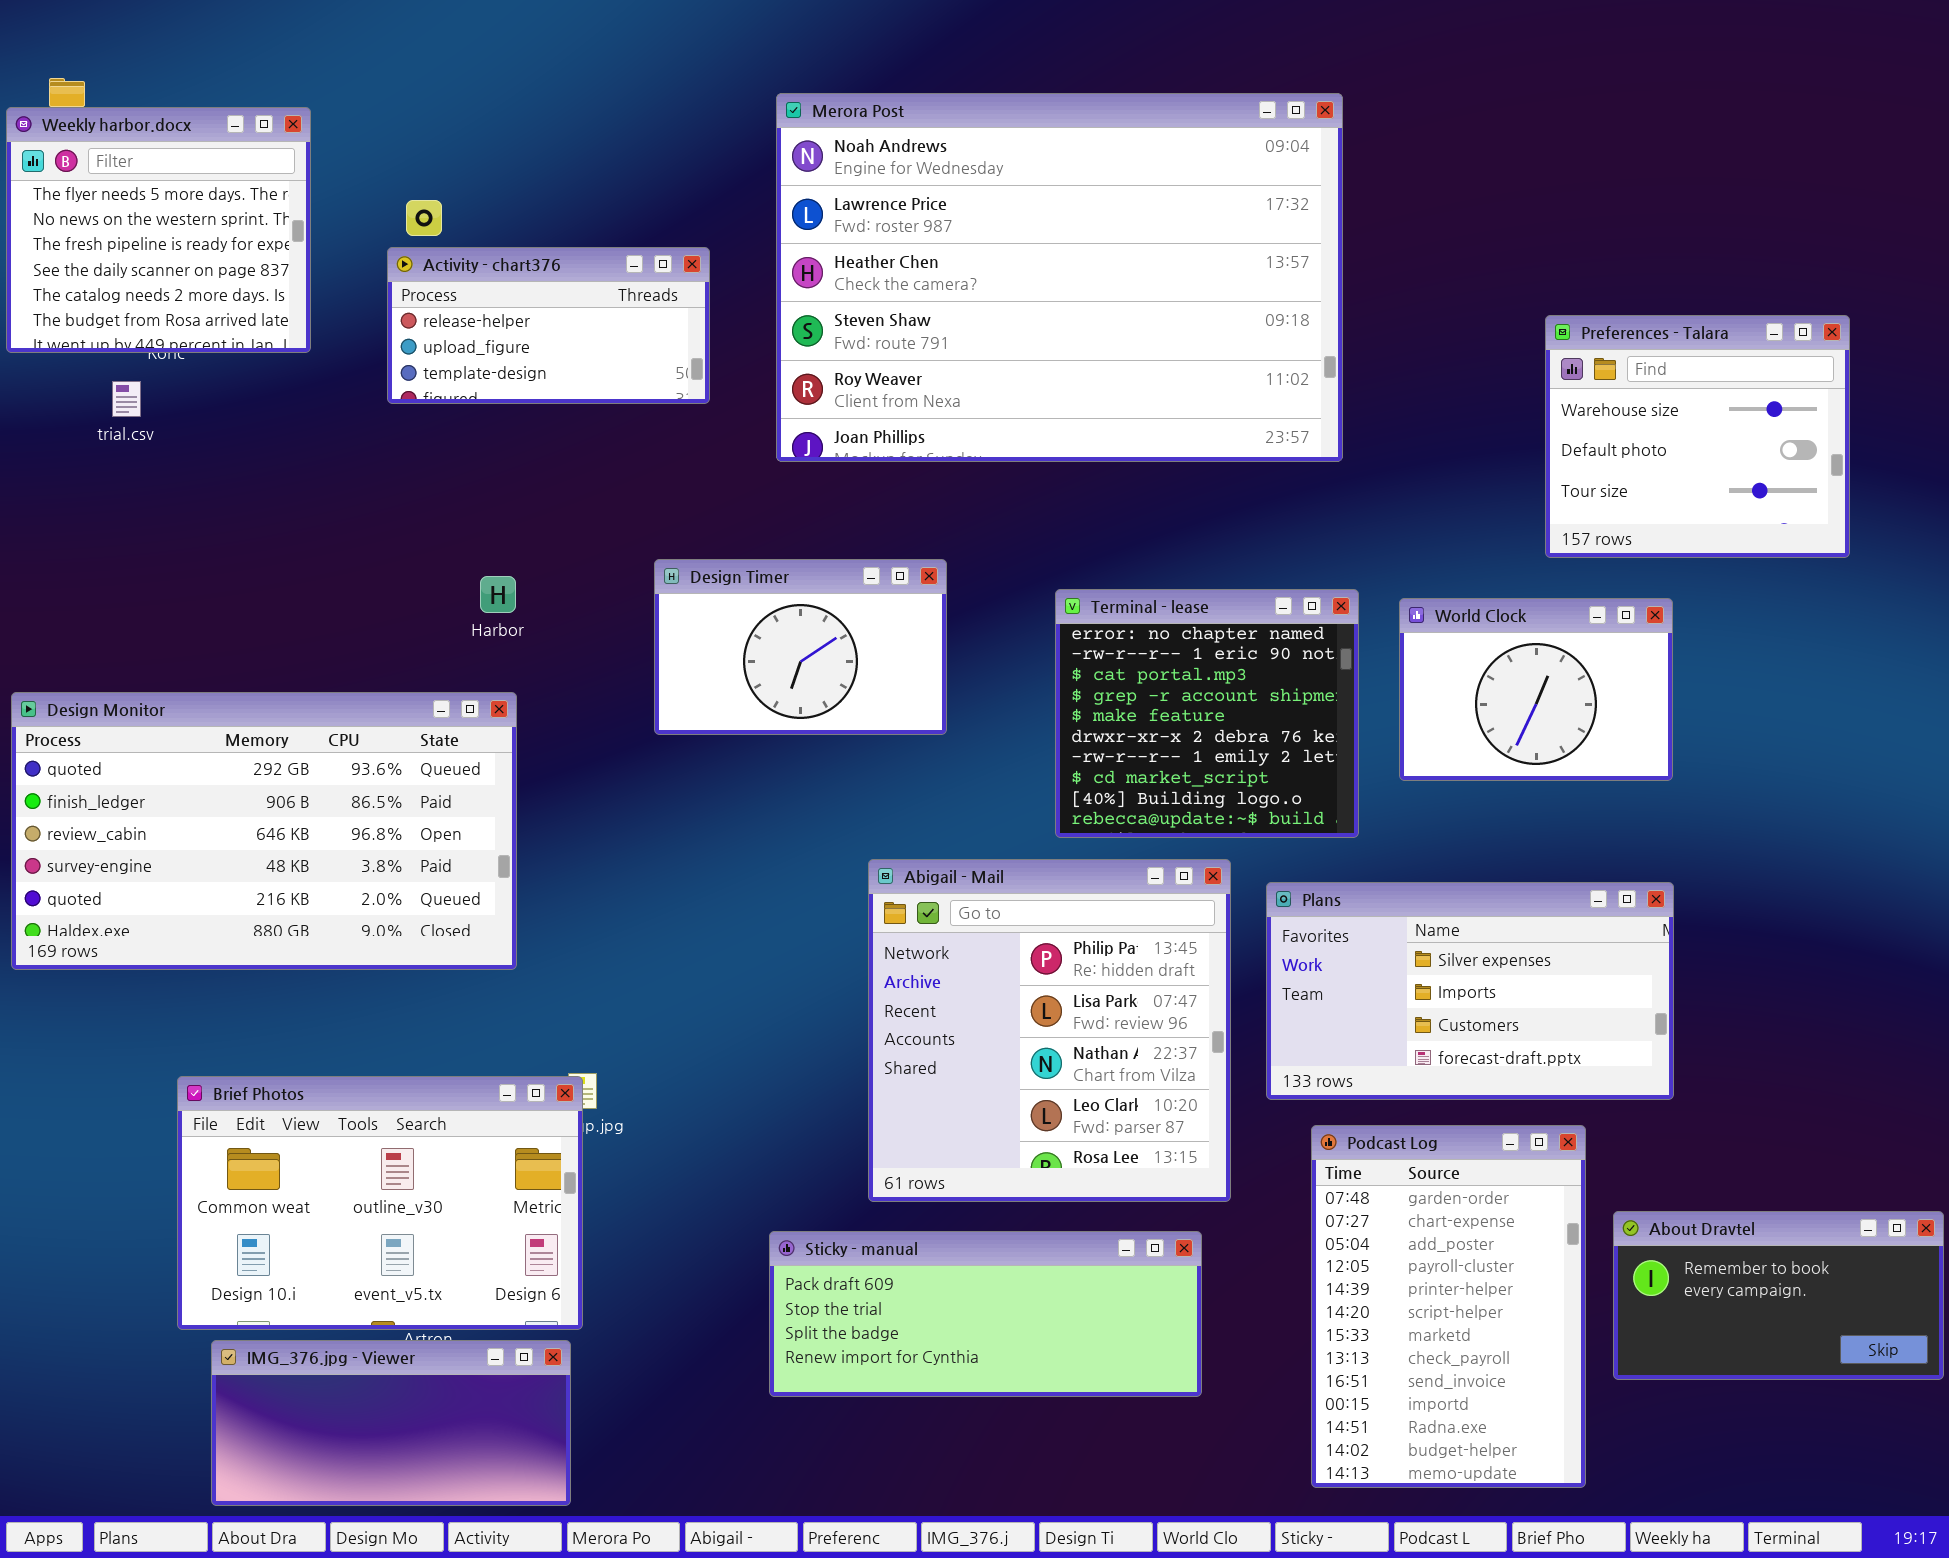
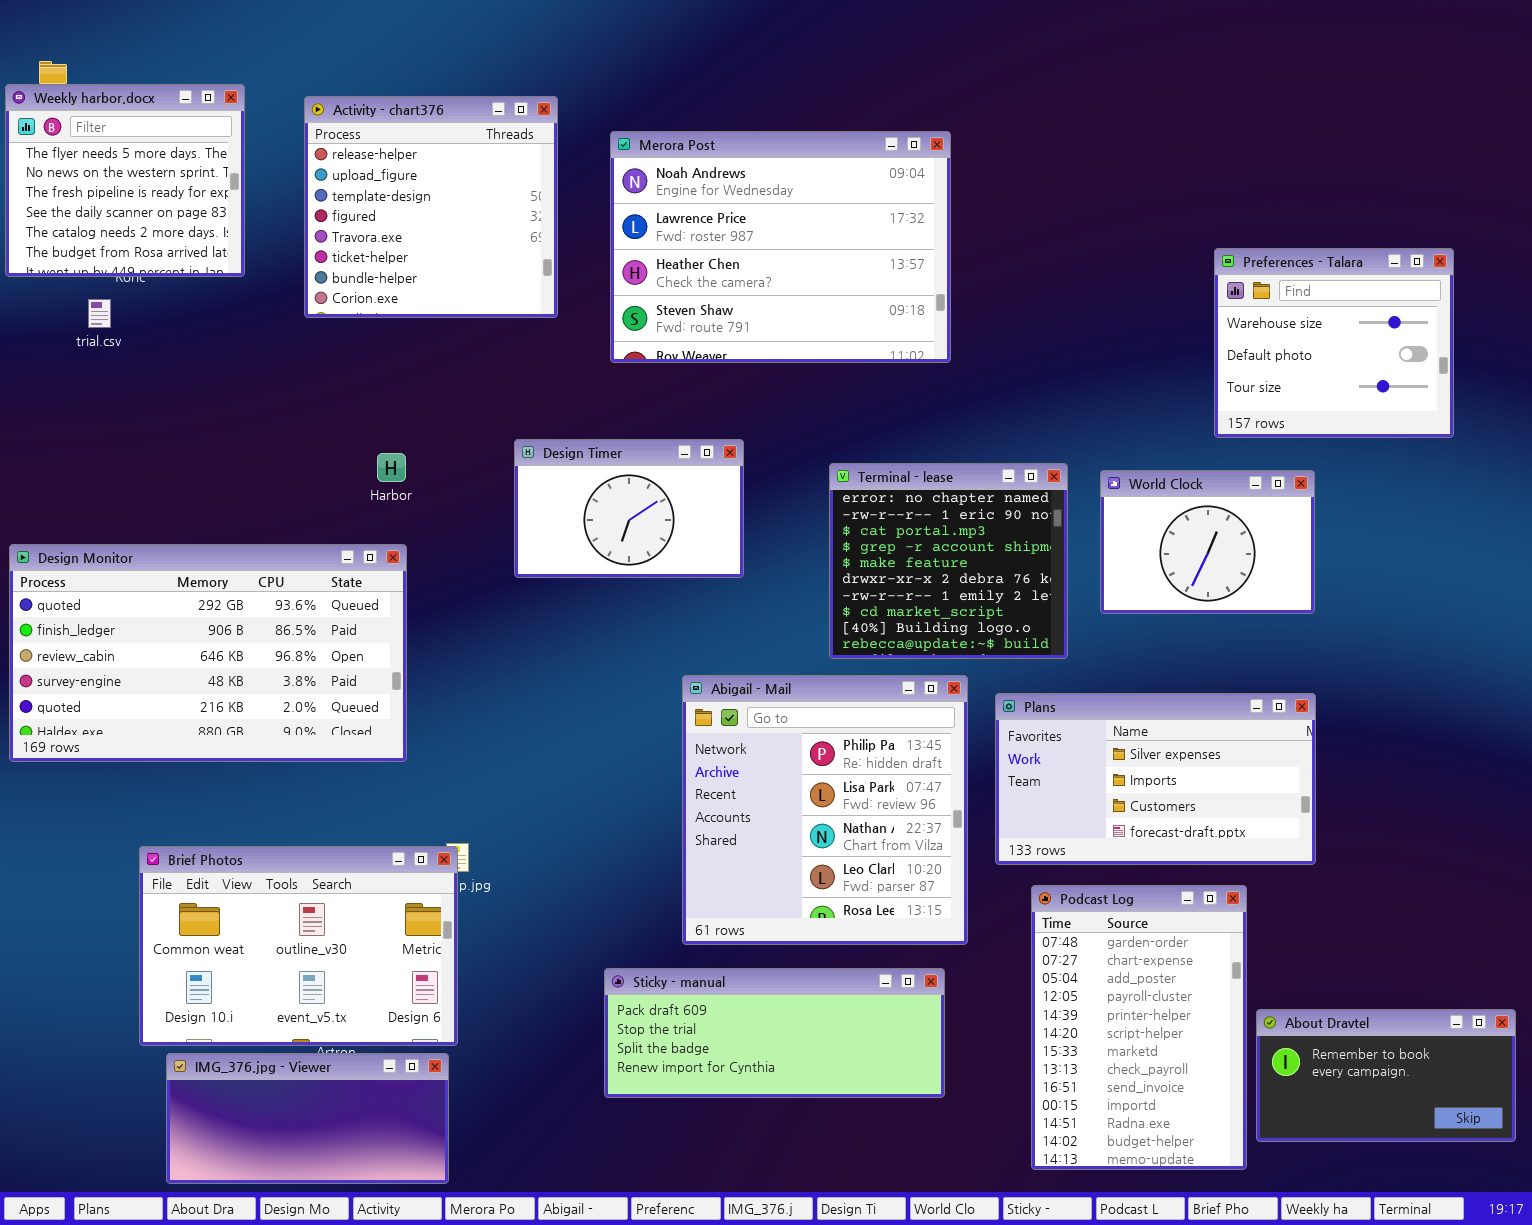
Merora Post: [776,93,1343,462] -> [610,131,951,363], resized
Activity - chart376: [387,247,710,404] -> [304,96,558,318], resized
About Dravtel: [1613,1211,1944,1380] -> [1256,1009,1516,1142], moved

